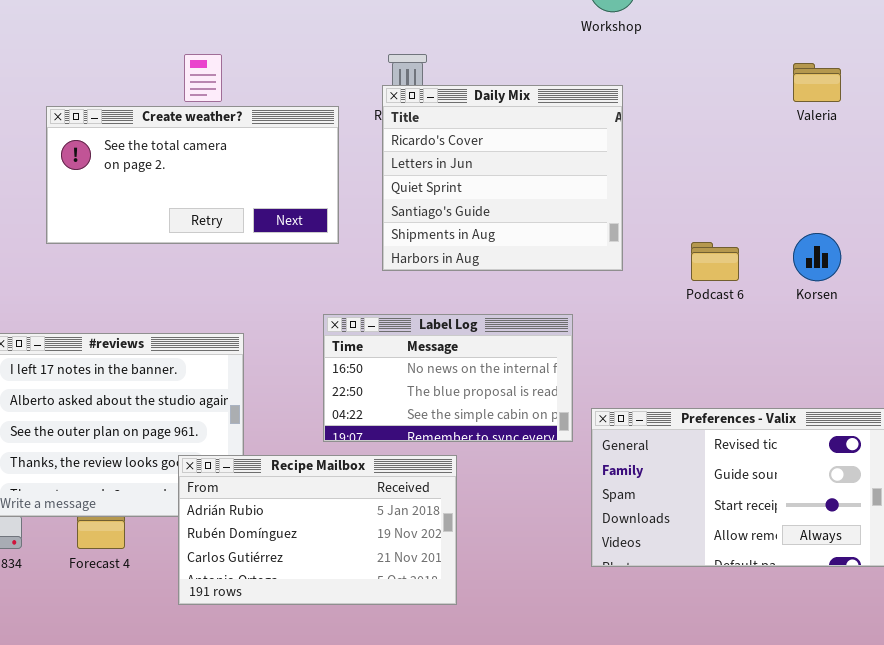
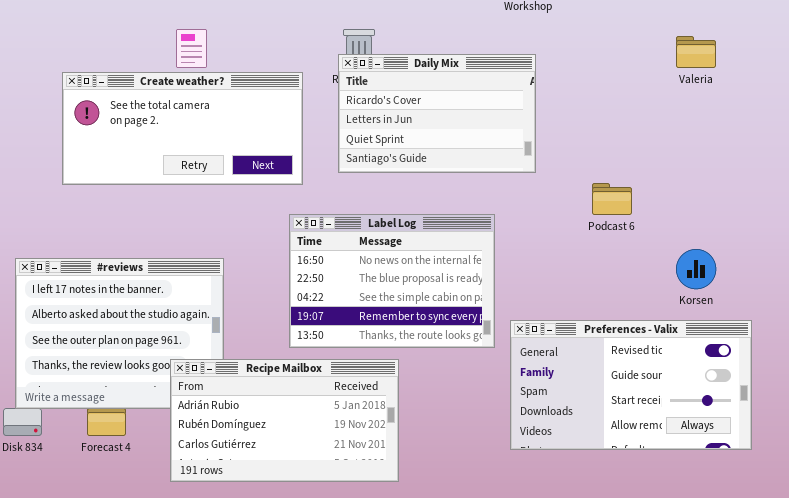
Daily Mix: [382,85,623,271] -> [338,54,536,173], resized
Korsen: [793,233,841,281] -> [676,249,716,289], moved
Label Log: [323,314,573,442] -> [289,214,495,348], resized

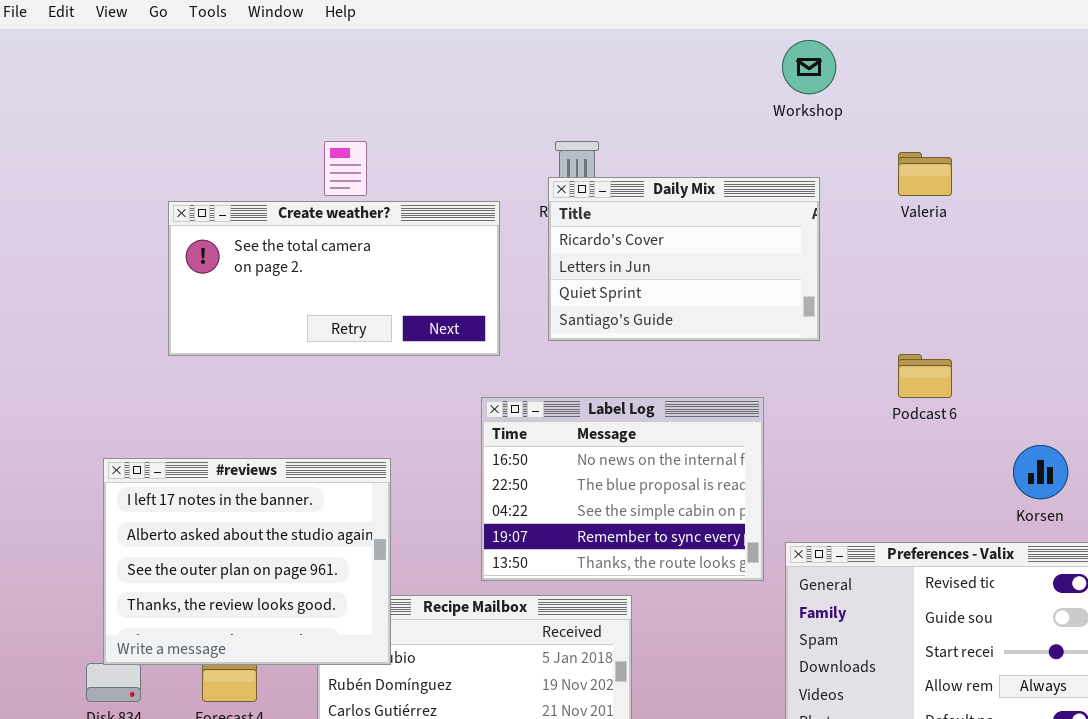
Valeria: [676,36,716,68] -> [898,152,952,196], moved
#reviews: [15,258,224,409] -> [103,458,391,665], raised

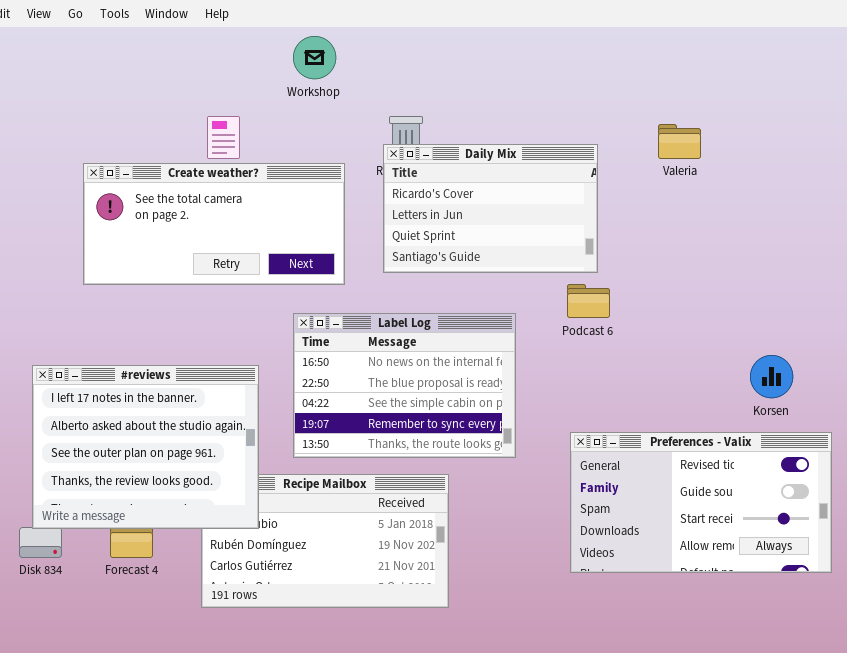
Workshop: [782,40,836,94] -> [293,36,336,79], moved
Podcast 6: [898,354,952,398] -> [567,284,610,318], moved
Label Log: [481,397,764,581] -> [293,313,516,458], moved

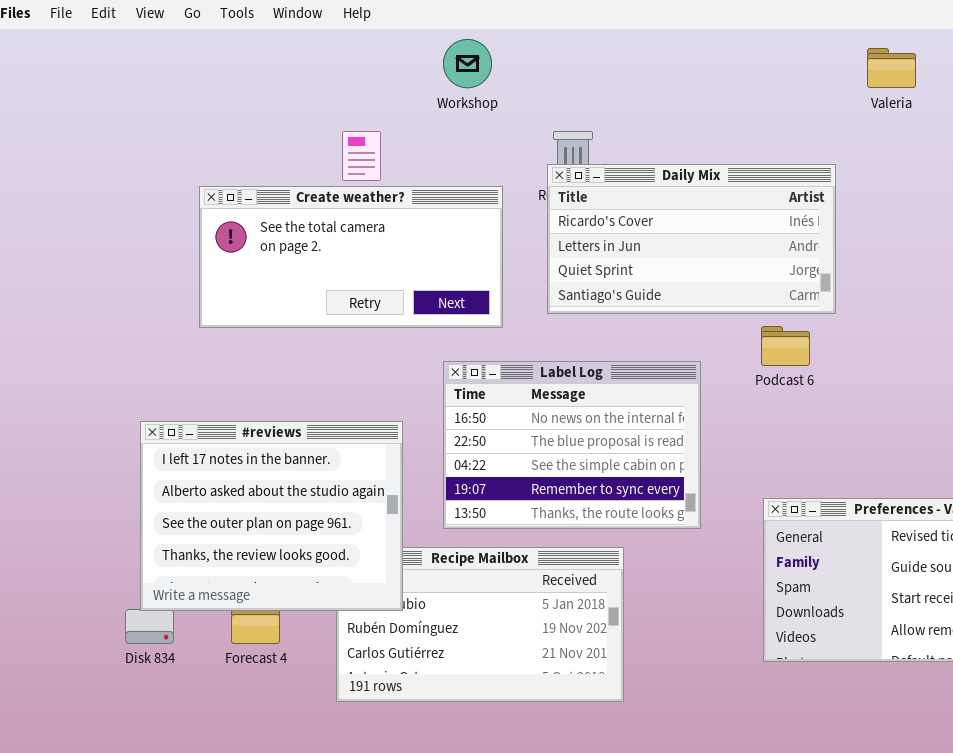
Valeria: [658,124,701,159] -> [867,48,916,88], moved
Daily Mix: [383,144,598,273] -> [547,164,836,314], resized

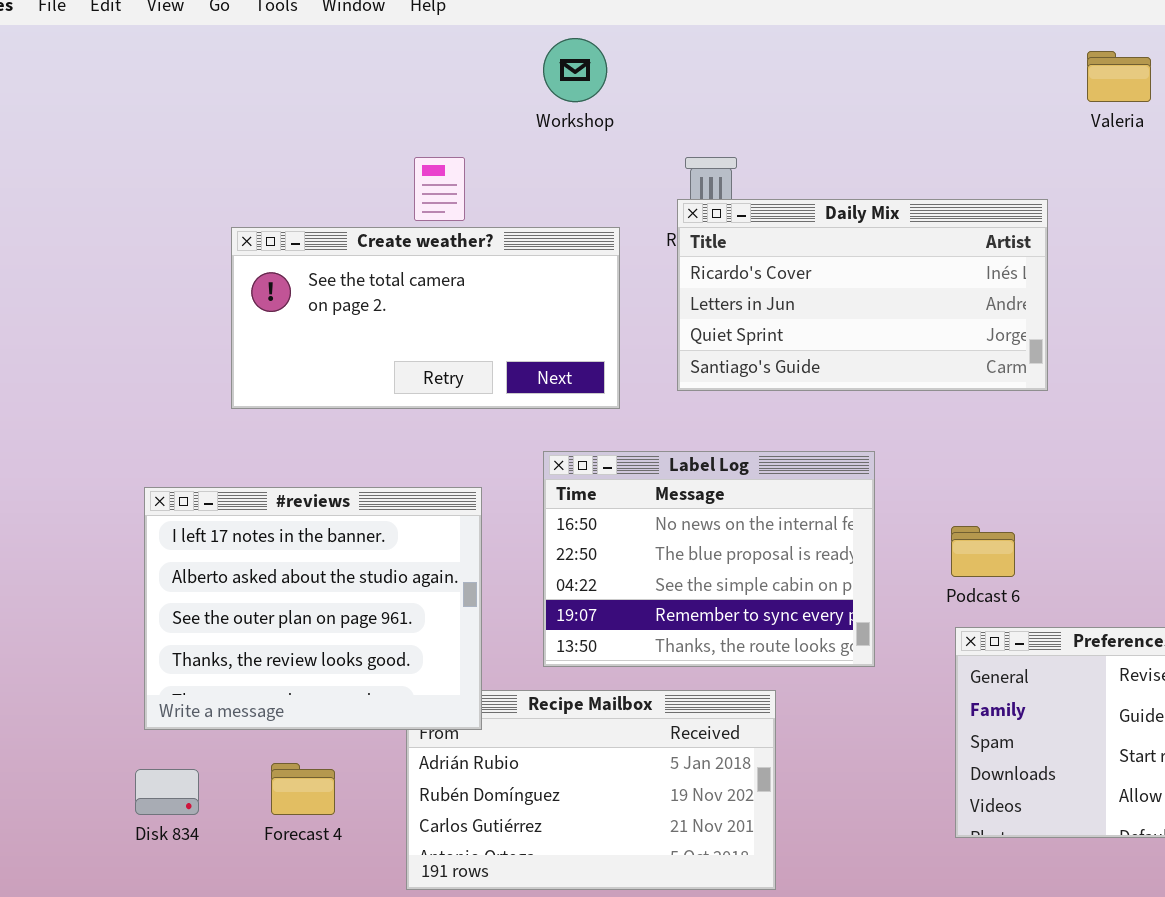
Podcast 6: [761,326,810,366] -> [951,526,1015,577], moved
#reviews: [140,421,403,611] -> [144,487,482,730], moved

